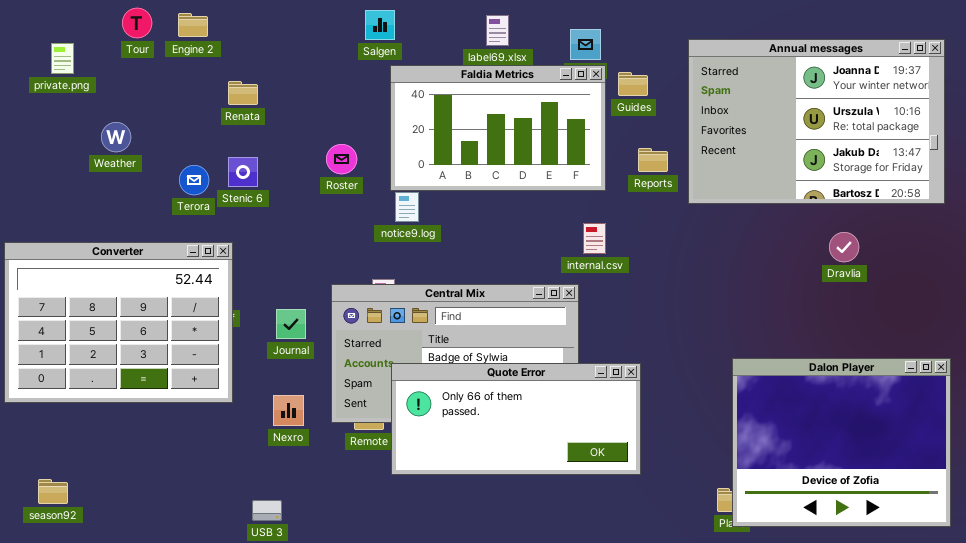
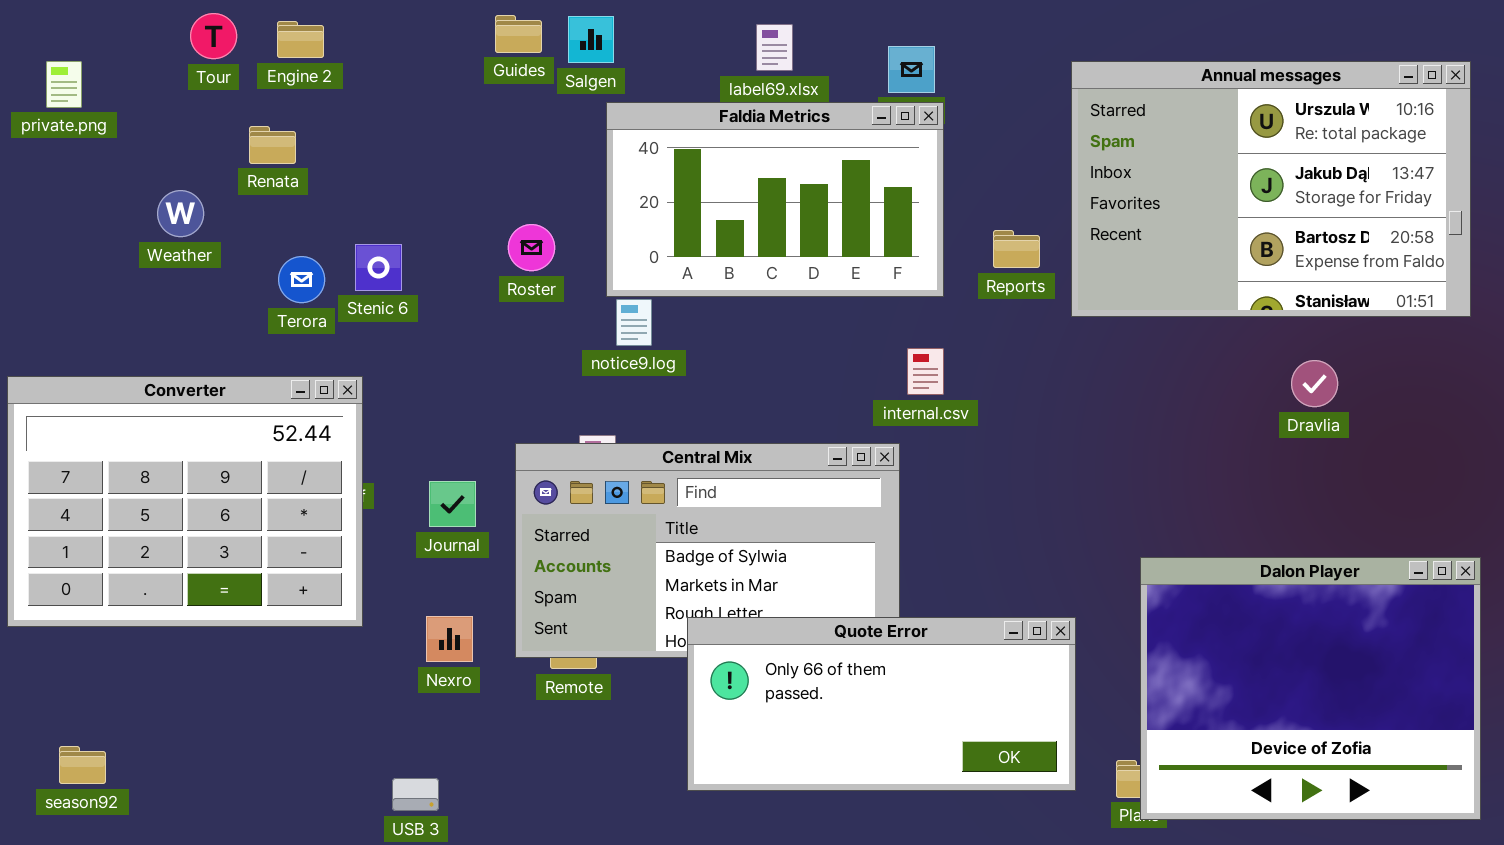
Annual messages: [688,39,945,204] -> [1071,61,1471,317], scrolled down 1 row
private.png: [51,43,74,74] -> [46,61,82,108], moved
Guides: [618,72,648,96] -> [495,15,542,53], moved
Renata: [228,81,258,105] -> [249,126,296,164], moved
Quote Error: [391,363,641,475] -> [687,617,1076,791], moved

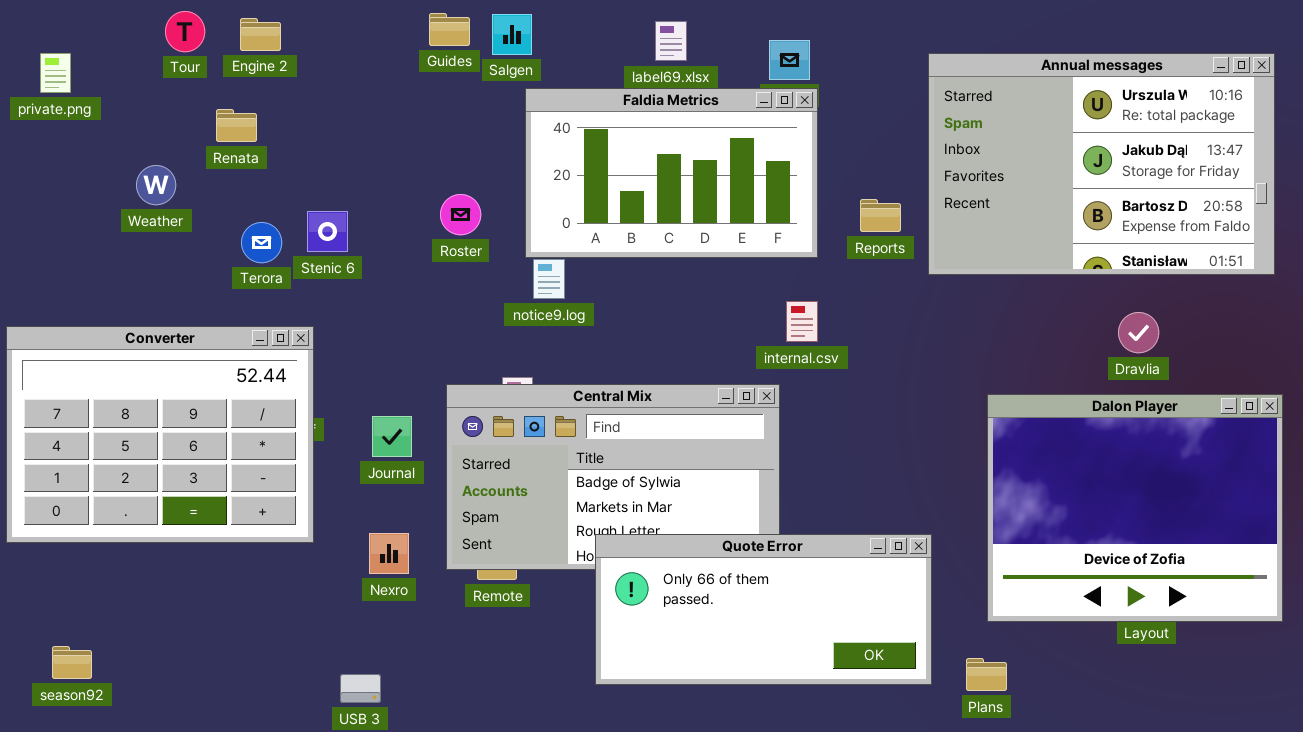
Dalon Player: [1140,557,1481,820] -> [987,394,1283,622], moved

